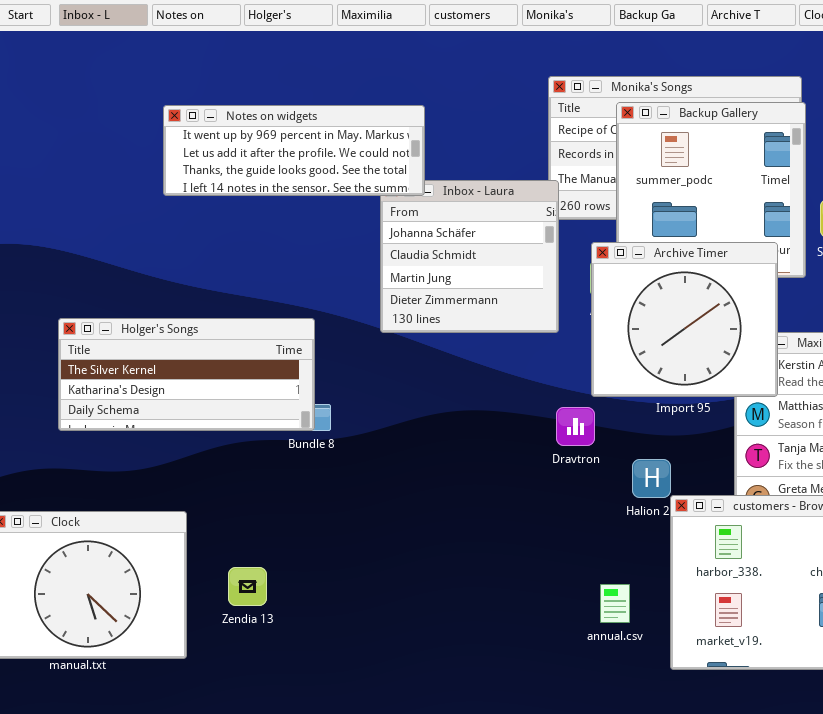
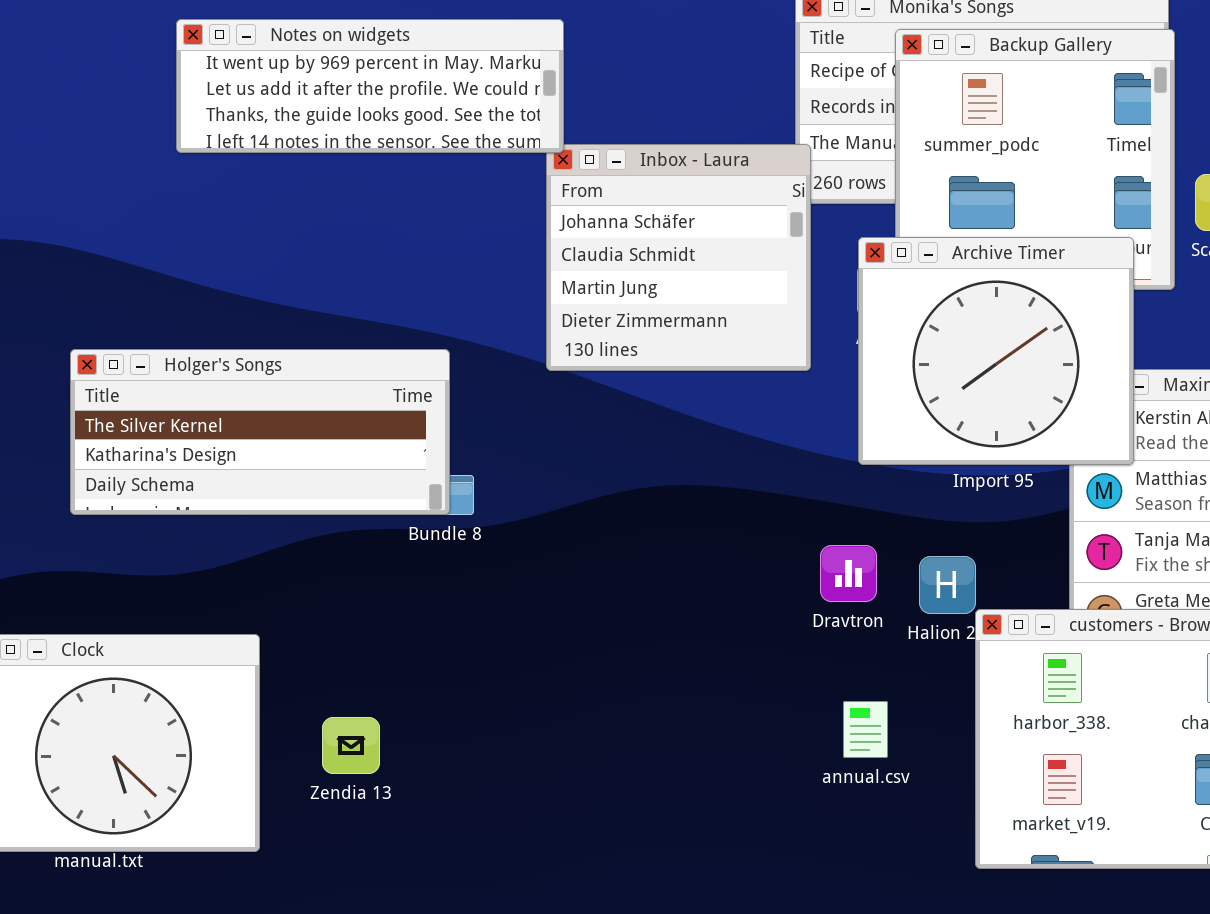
Notes on widgets: [163,105,425,196] -> [176,19,564,153], moved
Dravtron: [556,407,595,446] -> [820,545,877,602], moved
annual.csv: [600,584,630,623] -> [843,701,888,758], moved

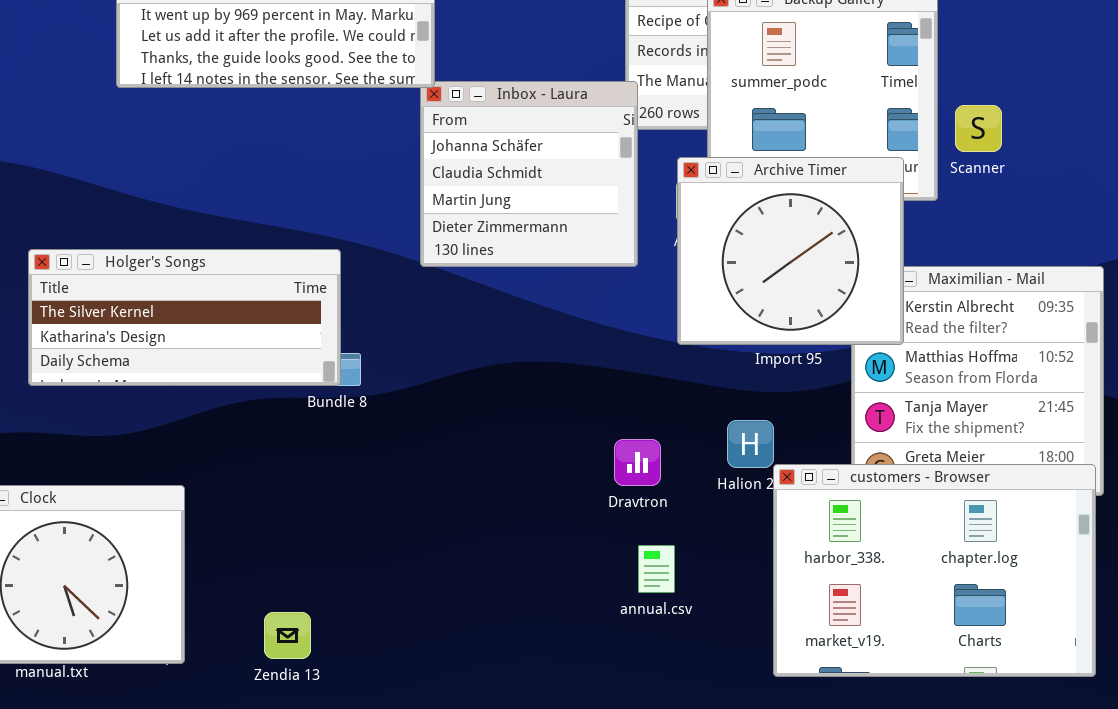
Dravtron: [820,545,877,602] -> [614,439,661,486], moved
annual.csv: [843,701,888,758] -> [638,545,675,593], moved
Zendia 13: [322,717,380,774] -> [264,612,311,659], moved

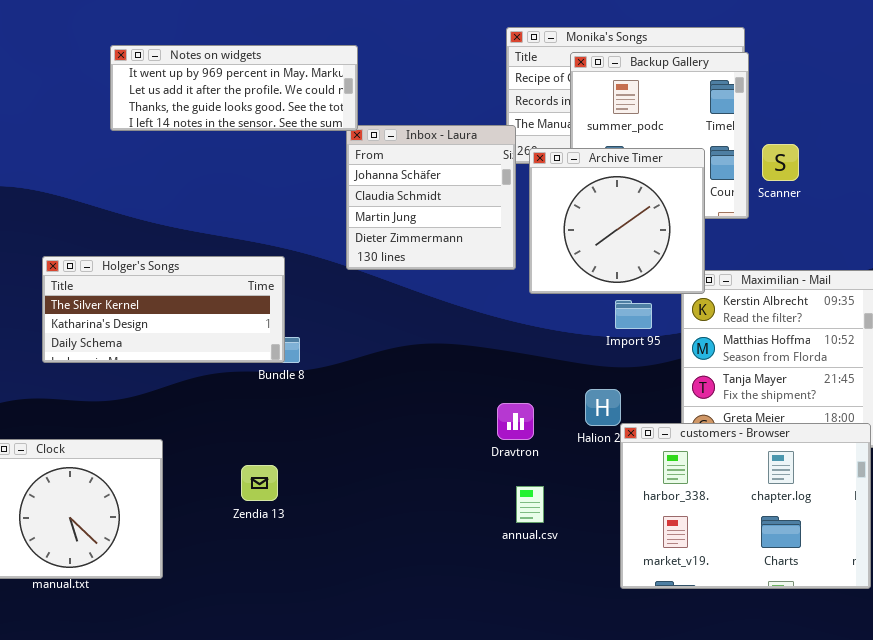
Archive Timer: [677,157,904,345] -> [529,148,705,294], moved
Zendia 13: [264,612,311,659] -> [241,465,278,501], moved

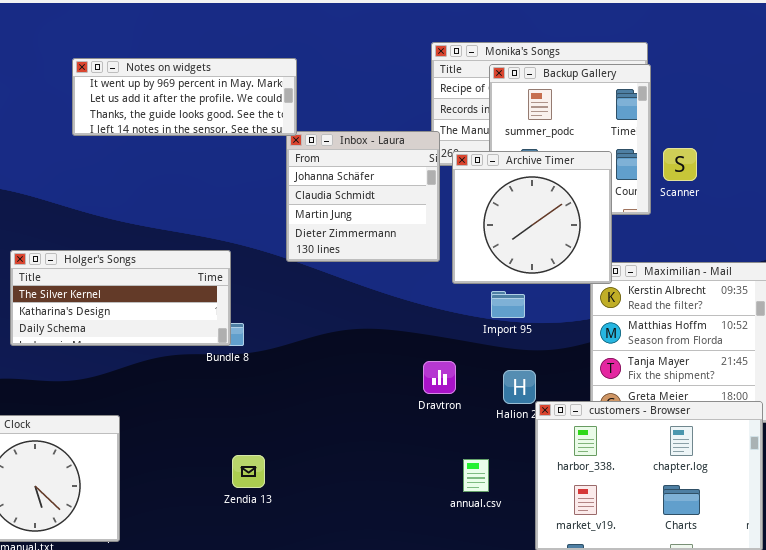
Import 95: [615,300,652,329] -> [491,291,525,318], moved
Dravtron: [497,403,534,440] -> [423,361,456,394], moved
Zendia 13: [241,465,278,501] -> [232,455,265,488], moved
annual.csv: [516,486,544,523] -> [463,459,489,492], moved

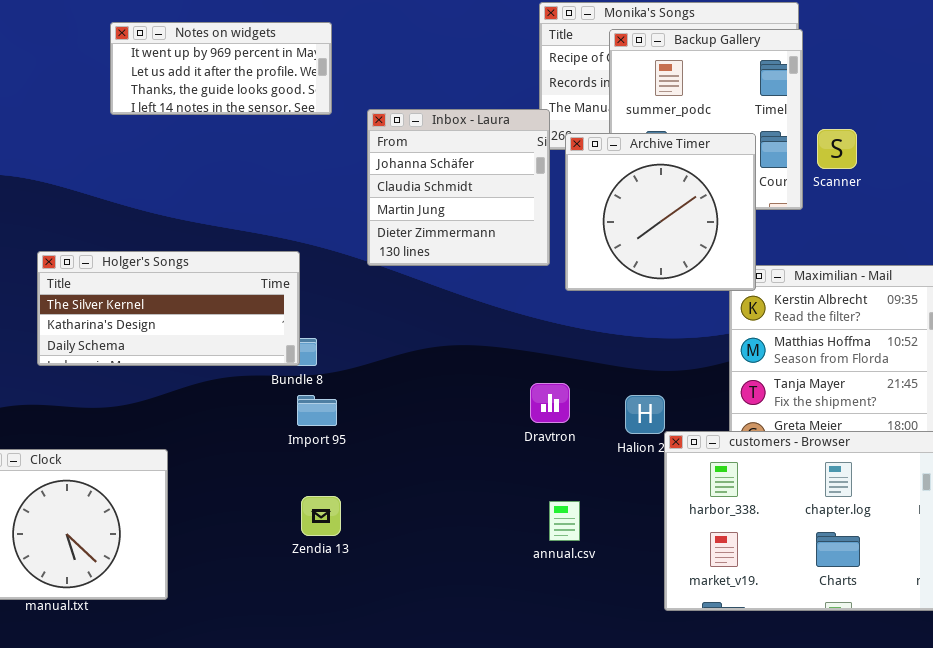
Notes on widgets: [72,58,297,136] -> [110,22,332,115], resized
Import 95: [491,291,525,318] -> [297,395,337,426], moved
annual.csv: [463,459,489,492] -> [549,501,580,541], moved

